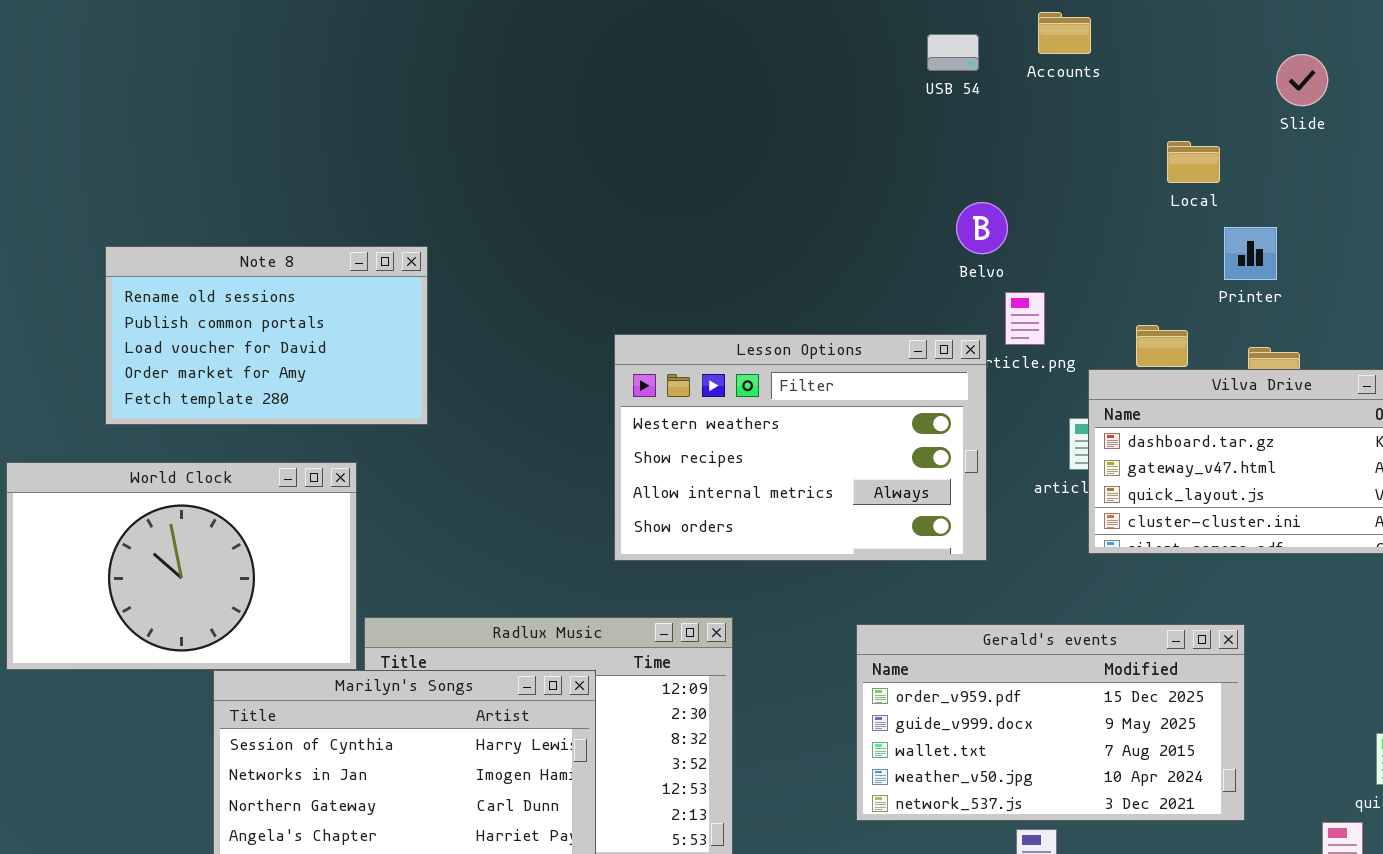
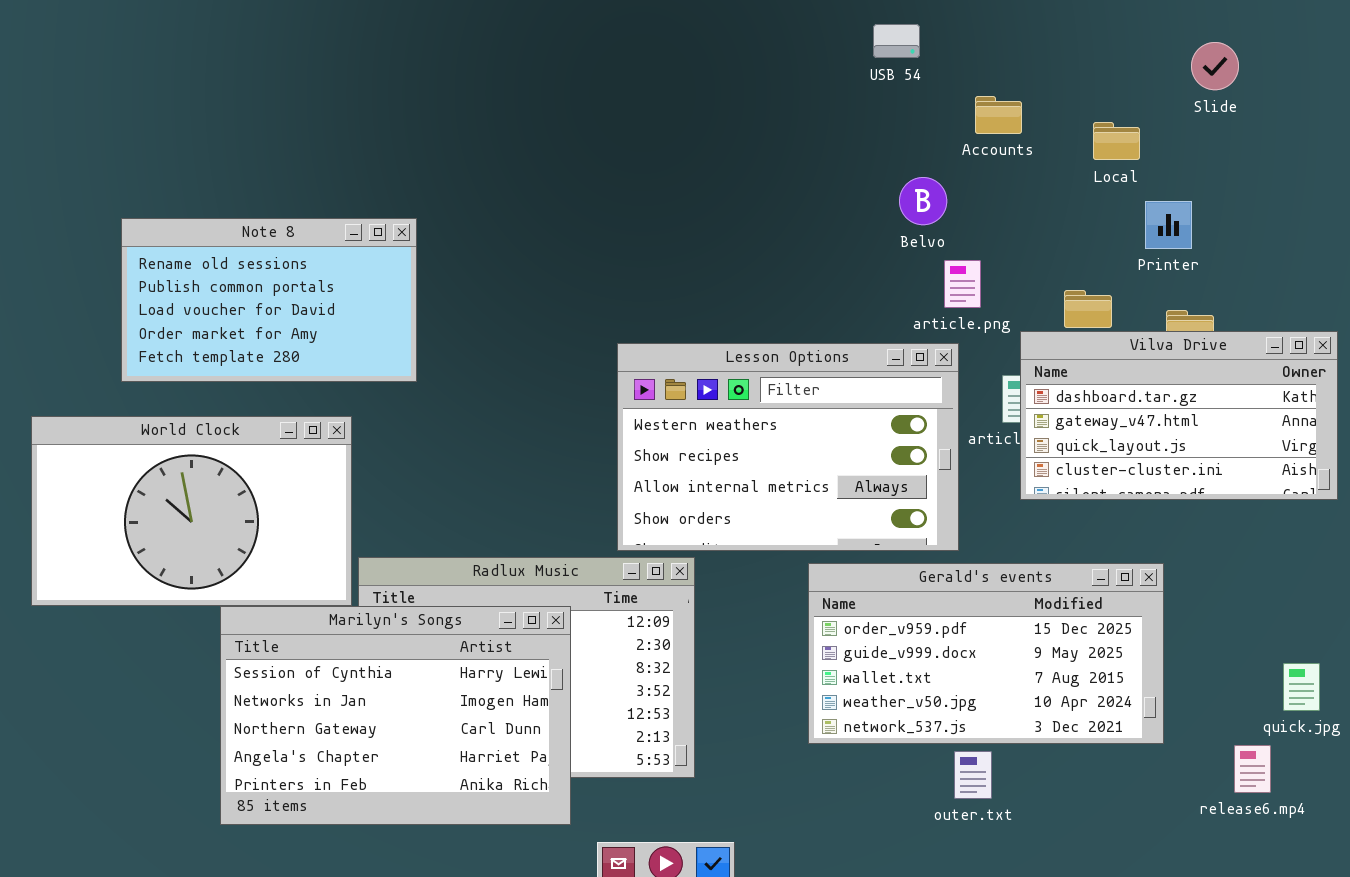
Accounts: [1038,12,1091,54] -> [975,96,1022,134], moved
Lesson Options: [614,334,987,561] -> [617,343,959,551], moved

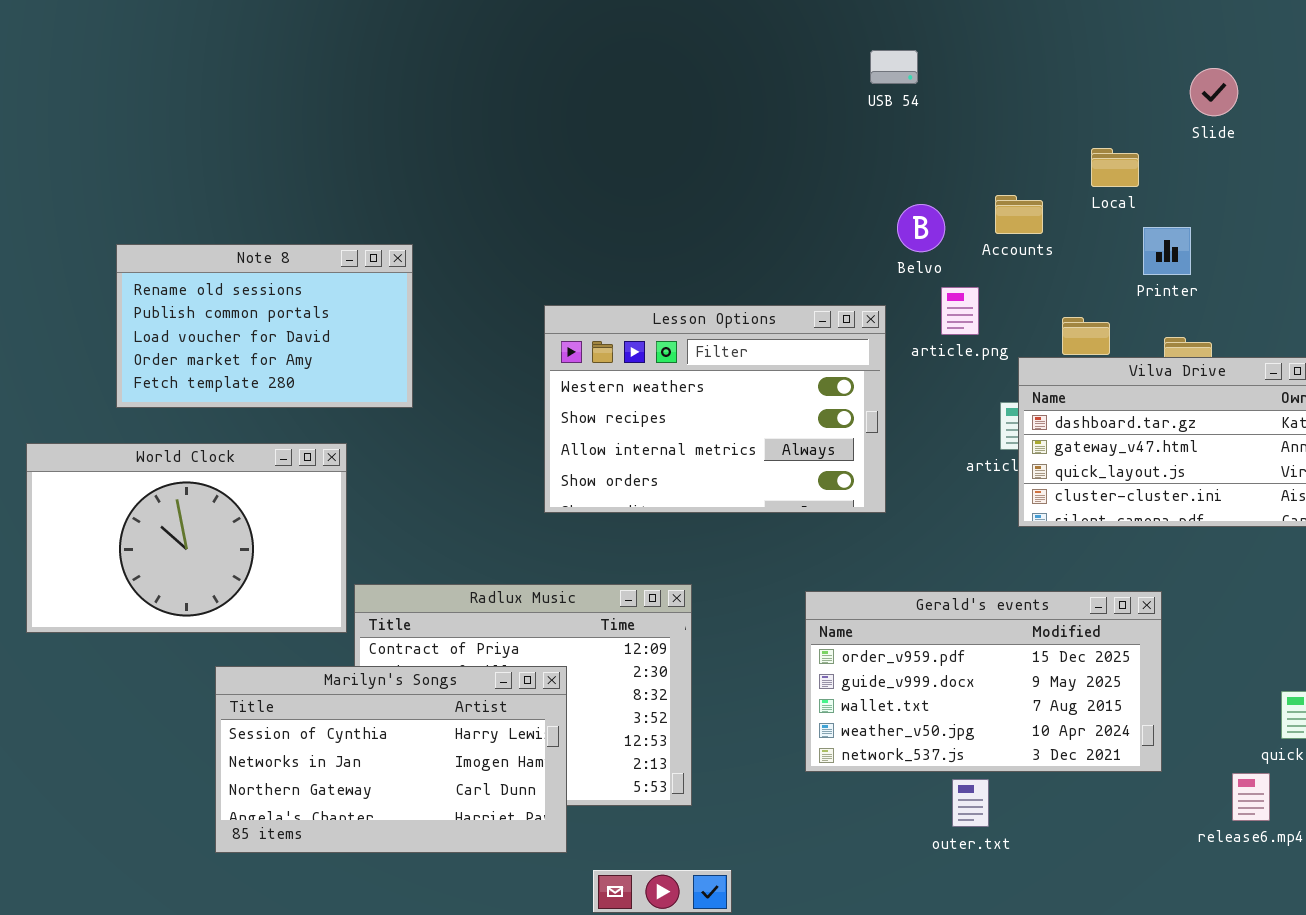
Accounts: [975,96,1022,134] -> [995,195,1043,234], moved
Lesson Options: [617,343,959,551] -> [544,305,886,513], moved
Marilyn's Songs: [220,606,571,825] -> [215,666,567,853], resized

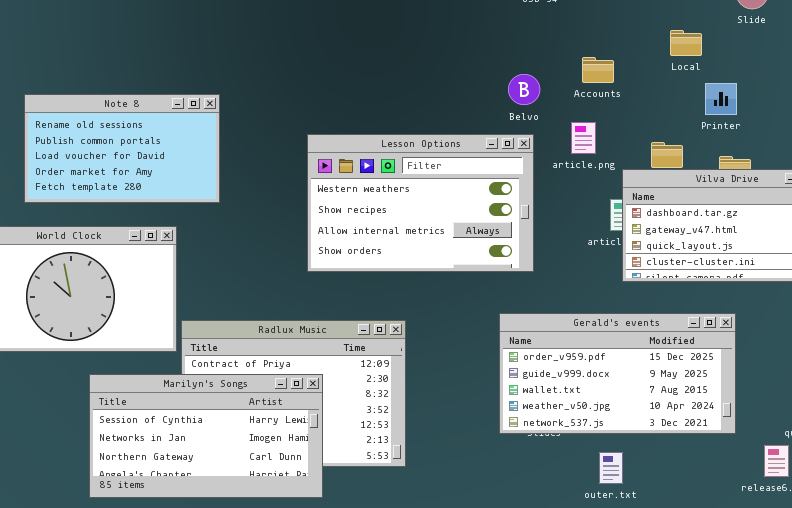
Accounts: [995,195,1043,234] -> [582,57,614,83], moved
Belvo: [897,204,945,252] -> [508,74,540,105], moved
Gerald's events: [805,591,1162,772] -> [499,313,736,434], moved
outer.txt: [952,779,989,827] -> [599,452,623,484], moved

